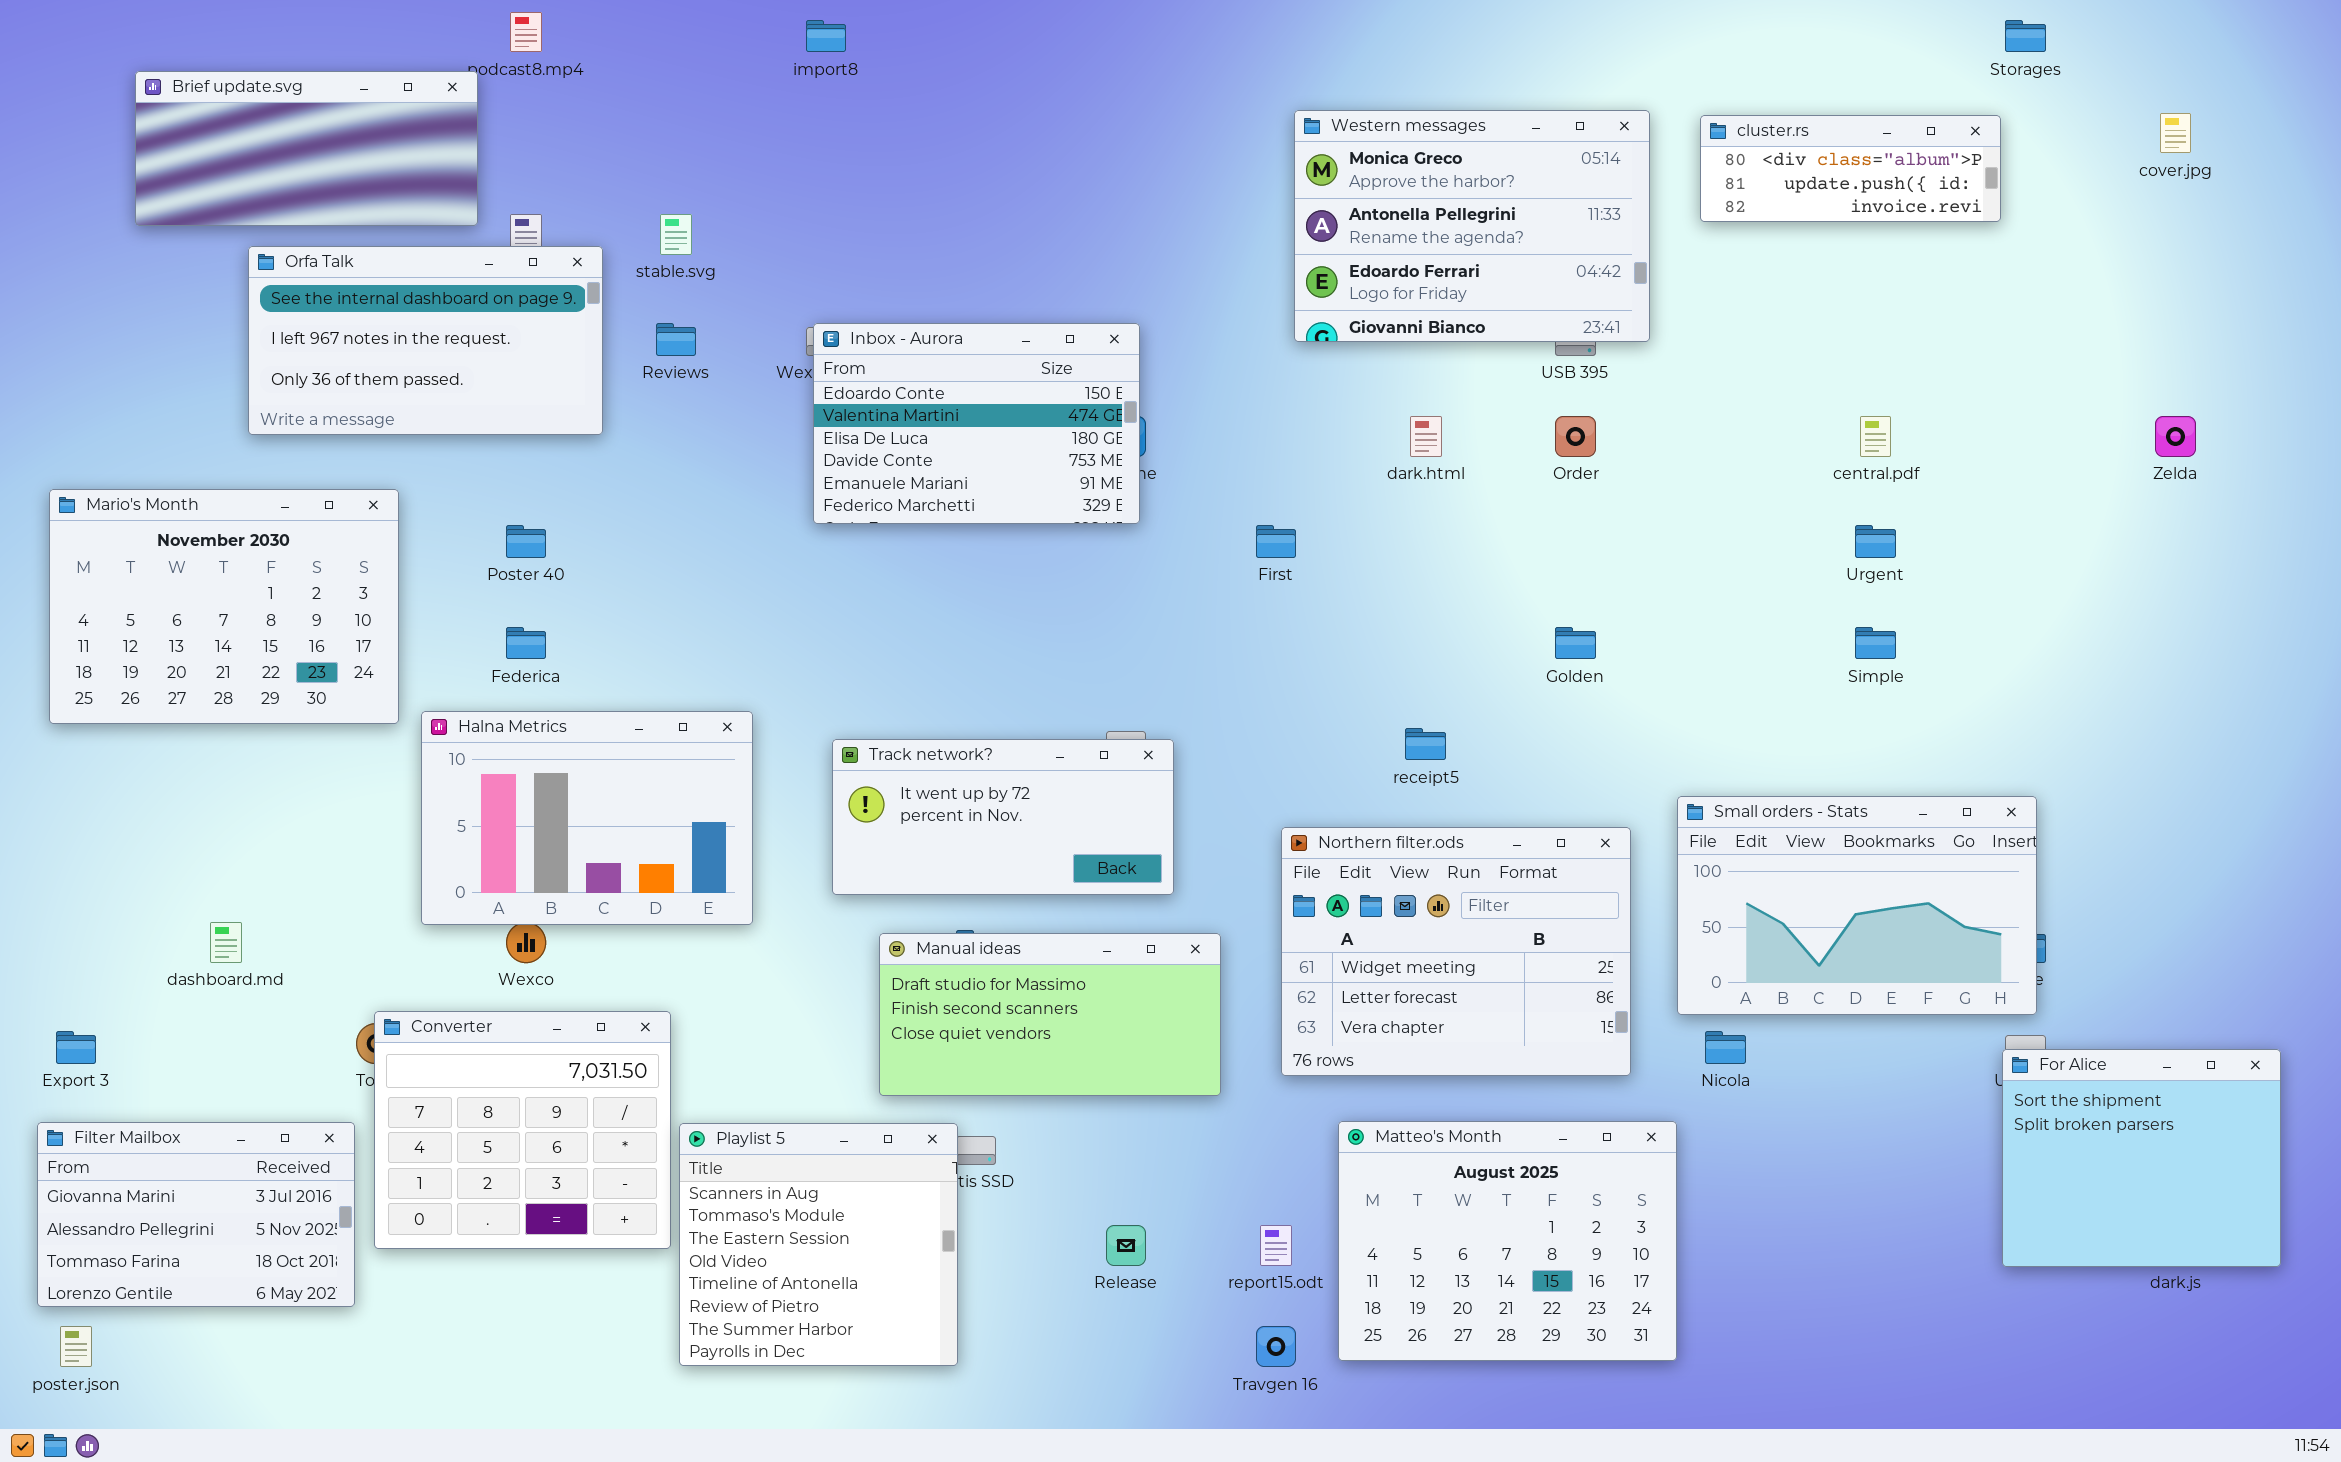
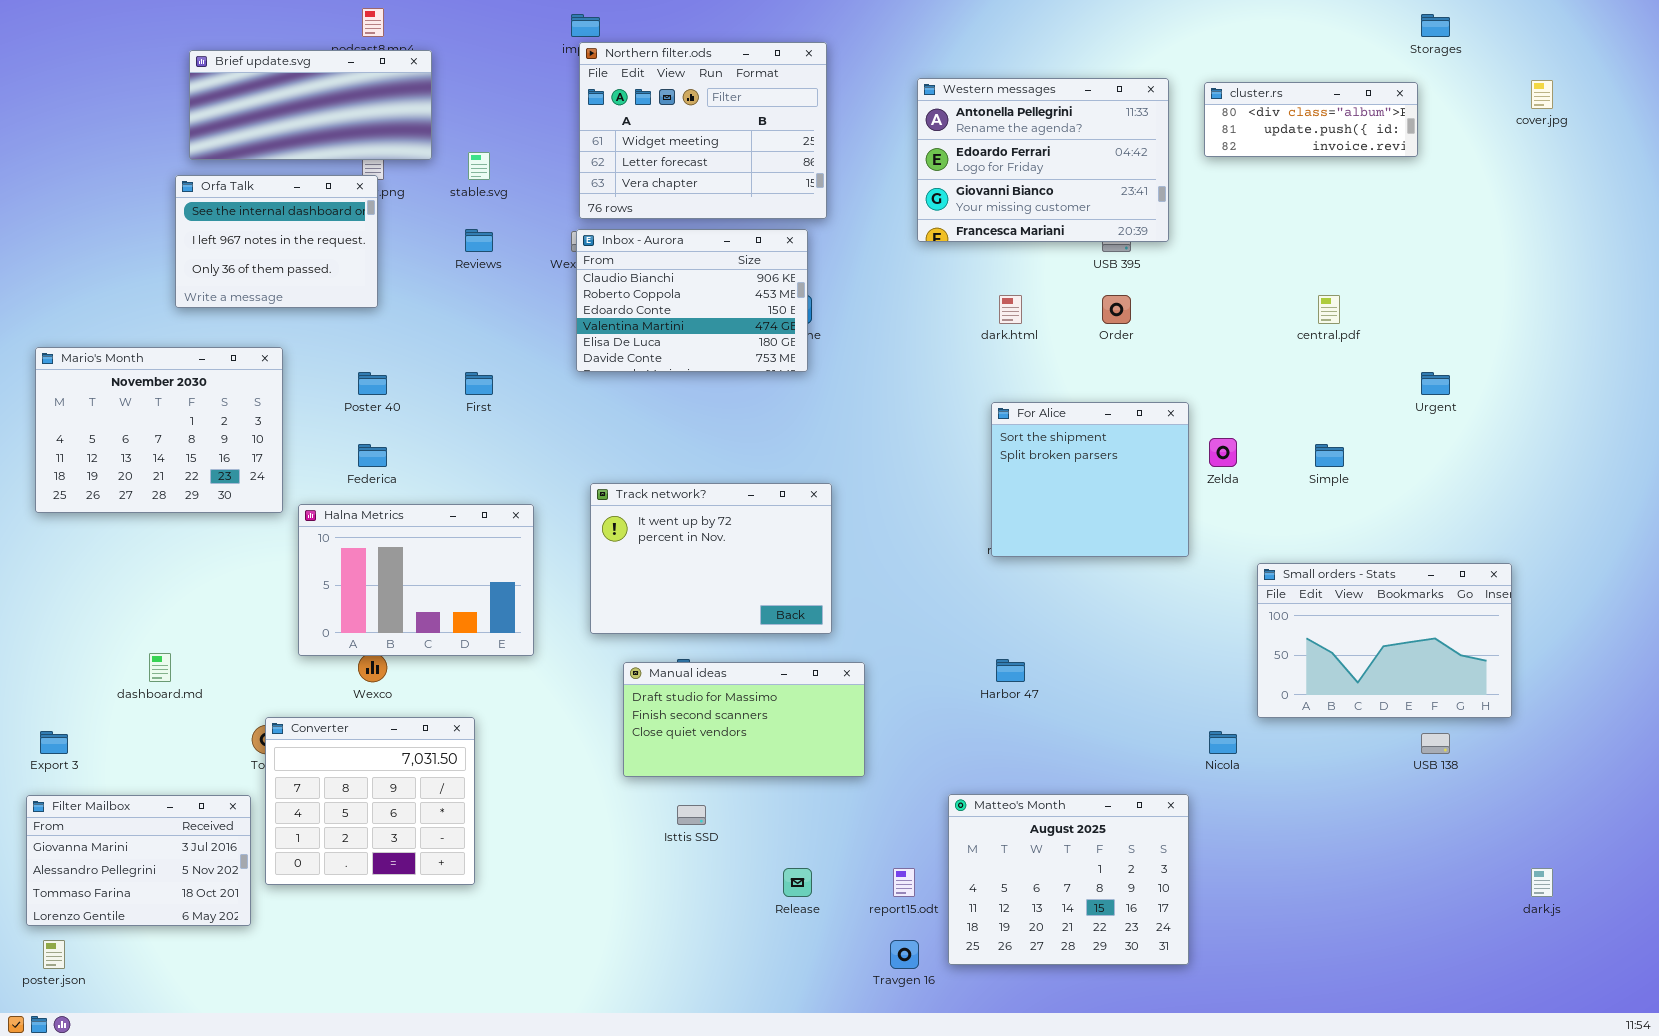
Brief update.svg: [135,71,478,226] -> [189,50,432,160], moved
Western messages: [1294,110,1650,342] -> [917,78,1169,242], scrolled down 1 row
Orfa Talk: [248,246,603,435] -> [175,175,378,308], resized
Inbox - Aurora: [813,323,1140,524] -> [576,229,808,372], scrolled up 2 rows
Zelda: [2155,416,2196,457] -> [1209,438,1237,467], moved
First: [1256,525,1296,558] -> [465,372,493,395], moved
Urgent: [1855,525,1896,558] -> [1421,372,1450,395], moved
Track network?: [832,739,1174,895] -> [590,483,832,634], resized
Small orders - Stats: [1677,796,2037,1015] -> [1257,563,1512,718], moved
Northern filter.ods: [1281,827,1631,1076] -> [579,42,827,219], moved
For Alice: [2002,1049,2281,1267] -> [991,402,1189,557], moved
Playlist 5: [679,1123,958,1366] -> none, closed

